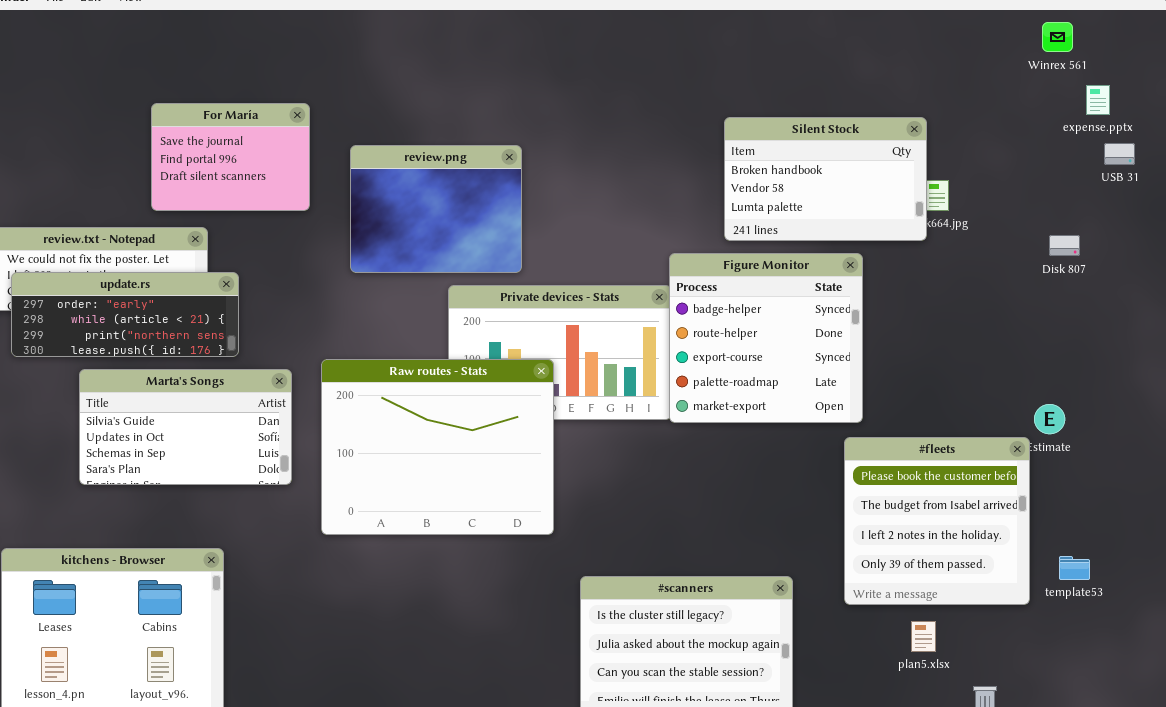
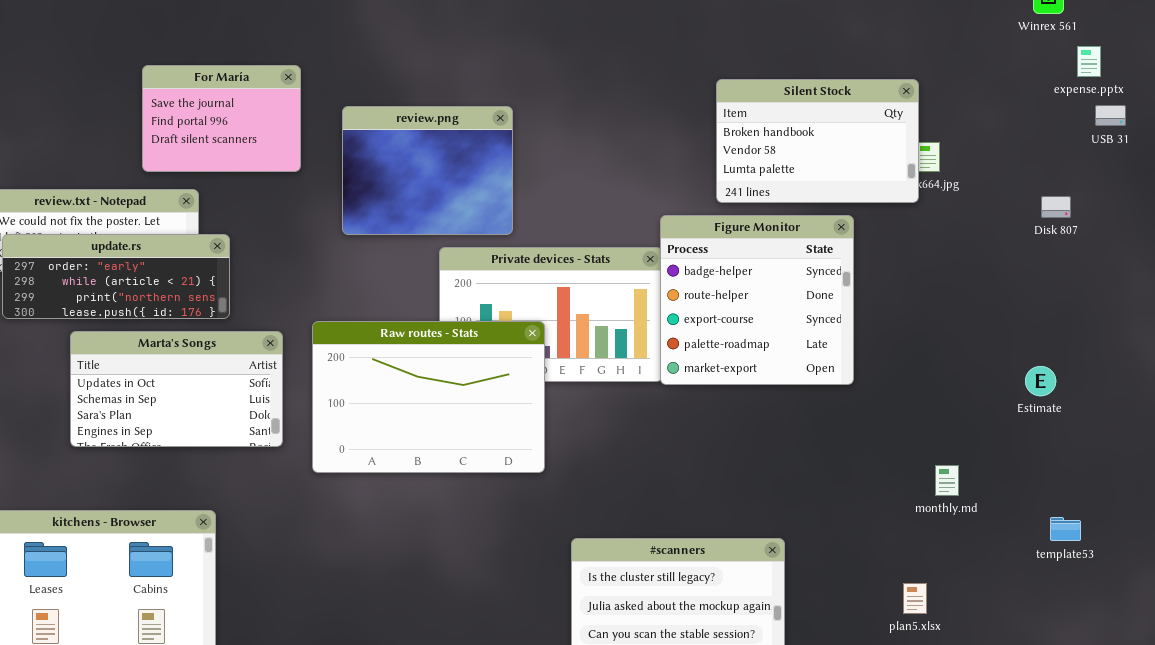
Raw routes - Stats: [321,359,554,535] -> [312,321,545,473], resized
Marta's Songs: [79,369,292,485] -> [70,331,283,447], scrolled down 1 row
#fleets: [844,437,1030,605] -> none, closed

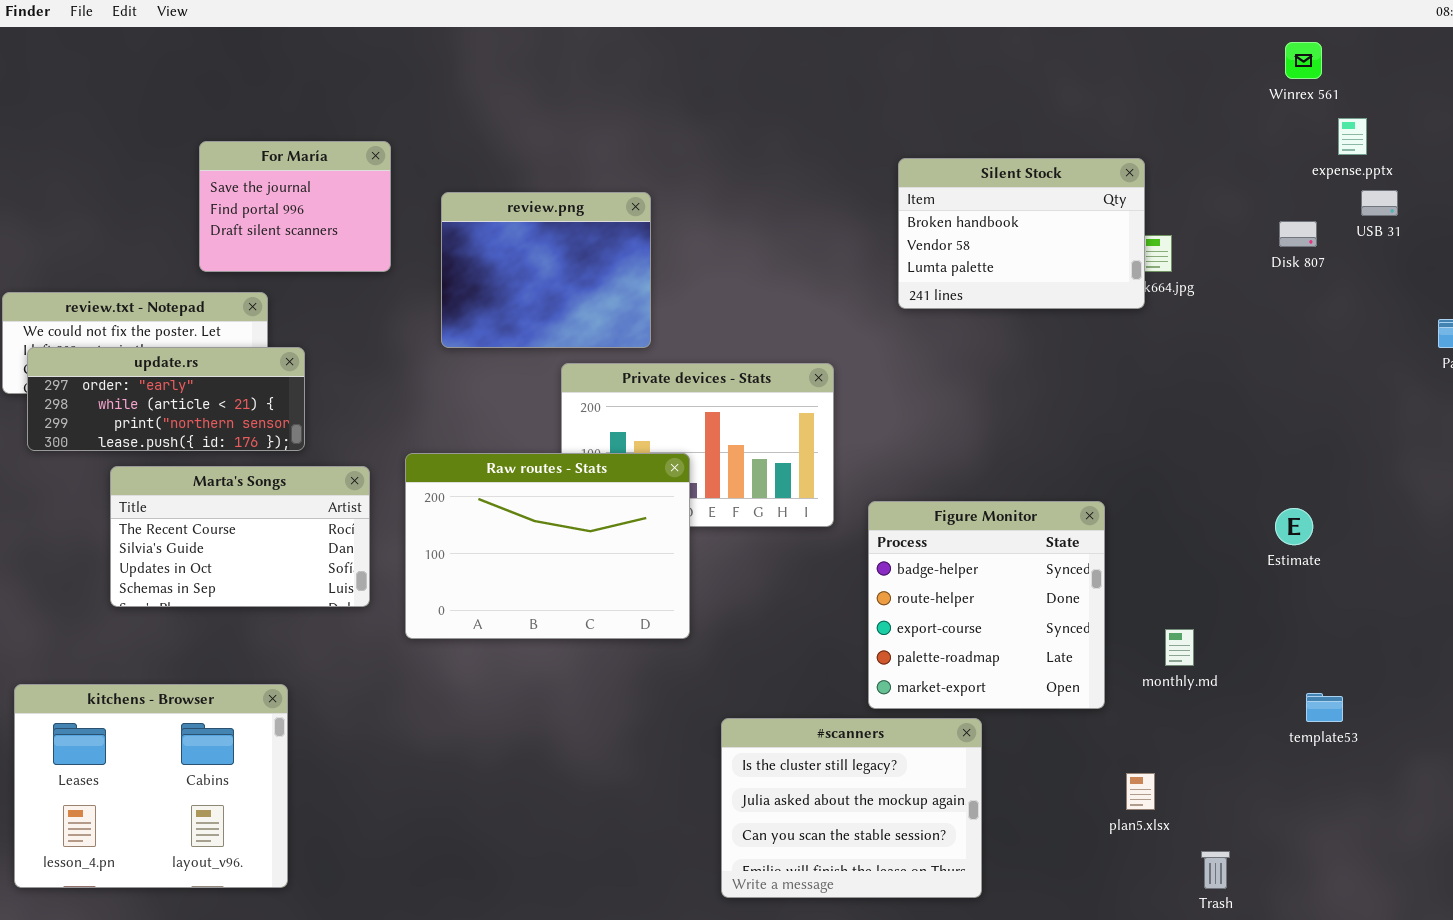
Disk 807: [1041,196,1071,218] -> [1279,221,1317,247], moved
Figure Monitor: [660,215,854,385] -> [868,501,1105,709], moved
Marta's Songs: [70,331,283,447] -> [110,466,370,607], scrolled up 2 rows

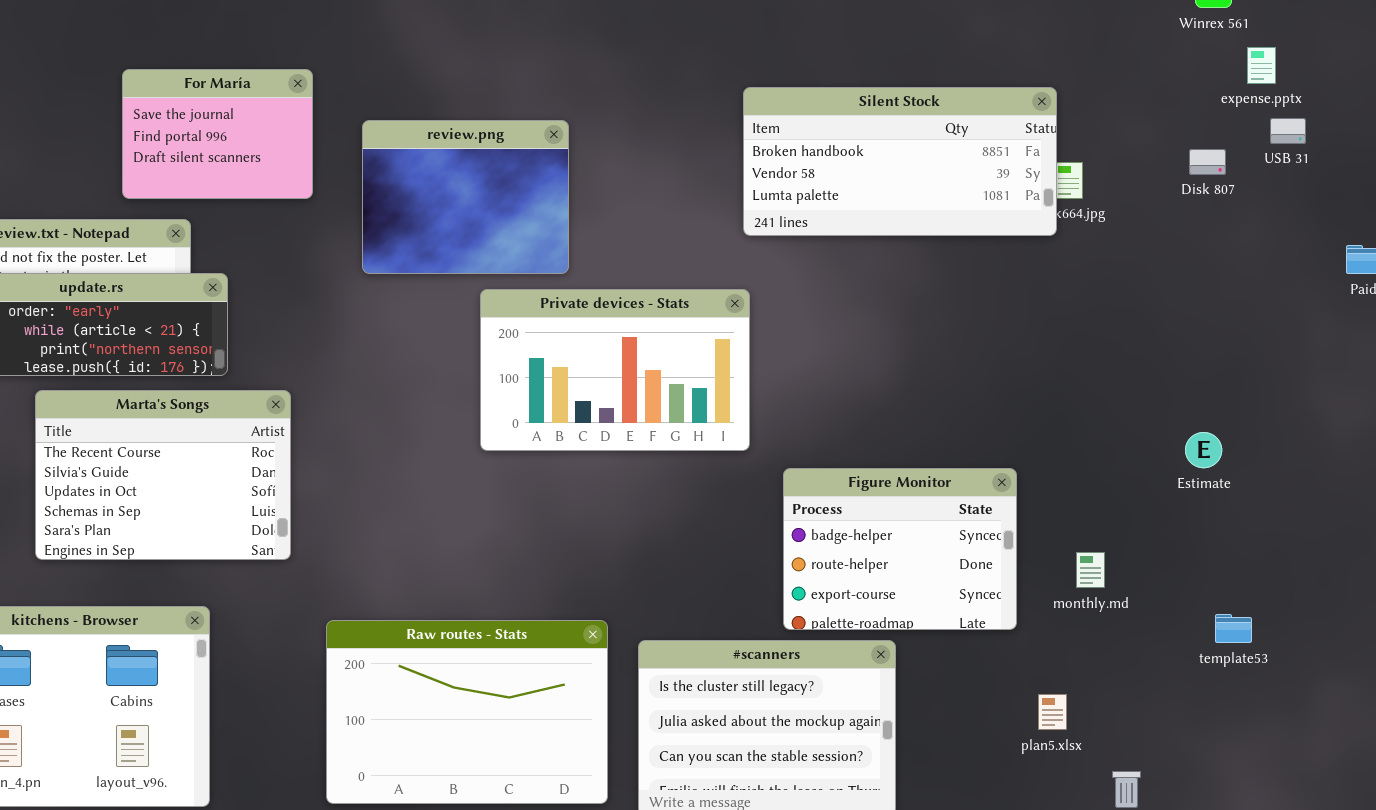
Silent Stock: [898,158,1145,309] -> [743,87,1057,236], resized
Raw routes - Stats: [405,453,690,639] -> [326,620,608,804], moved
Marta's Songs: [110,466,370,607] -> [35,390,291,560], resized
Figure Monitor: [868,501,1105,709] -> [783,468,1017,630], resized

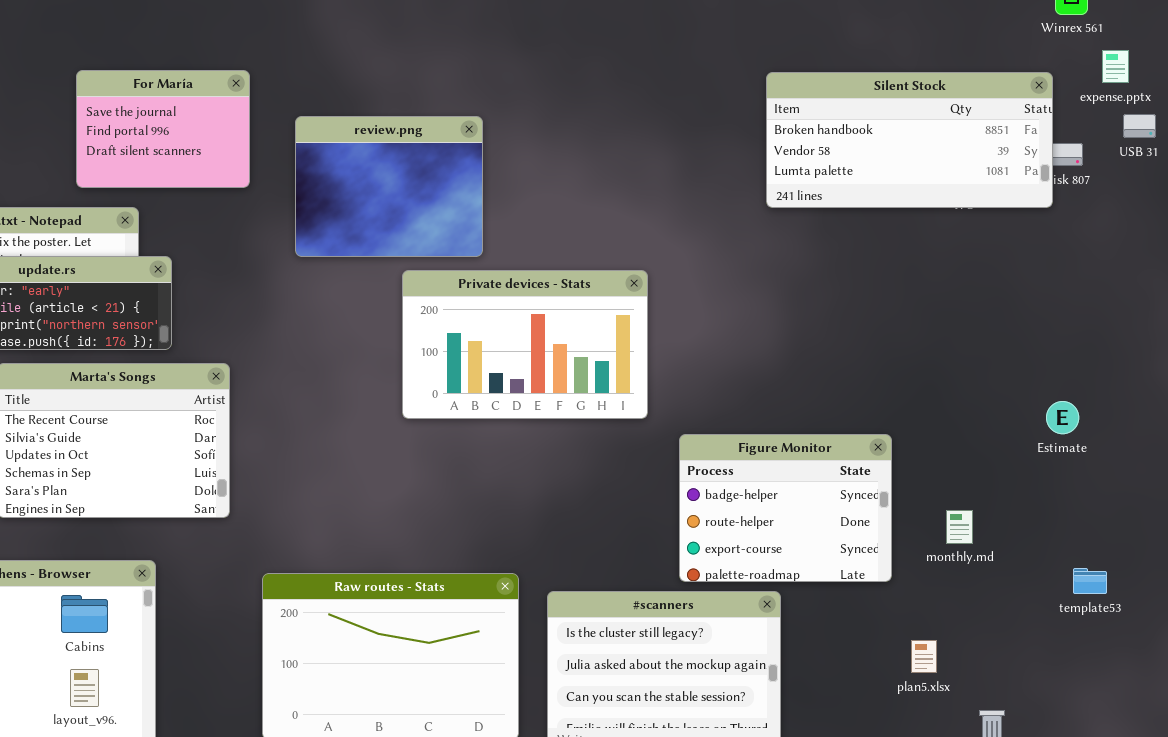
Silent Stock: [743,87,1057,236] -> [766,72,1053,208], moved

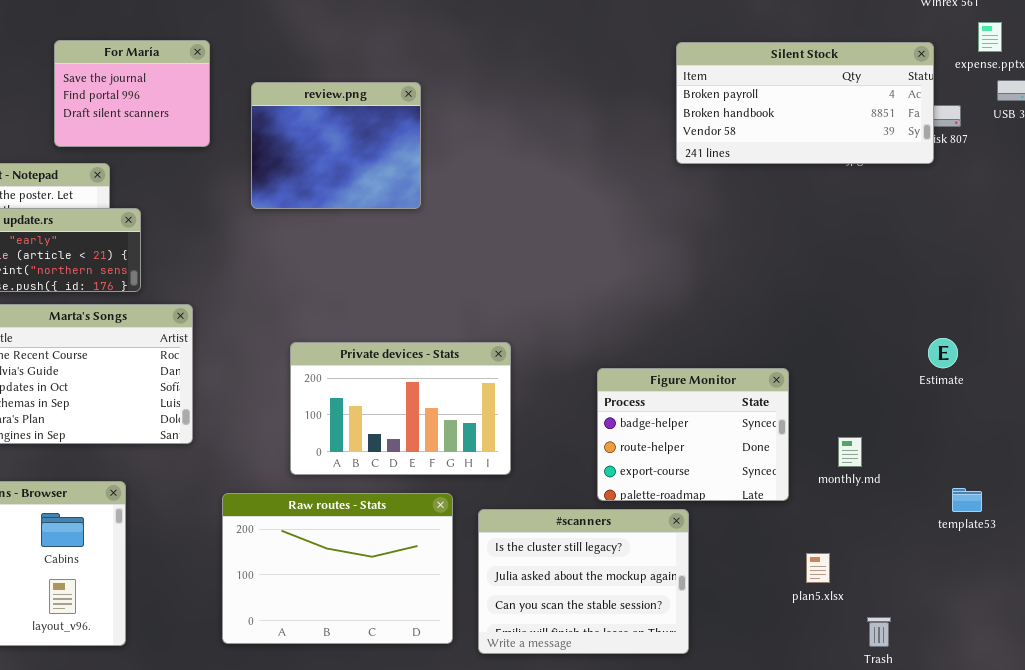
Silent Stock: [766,72,1053,208] -> [676,42,934,164], scrolled up 1 row
Private devices - Stats: [402,270,648,419] -> [290,342,511,475], moved

